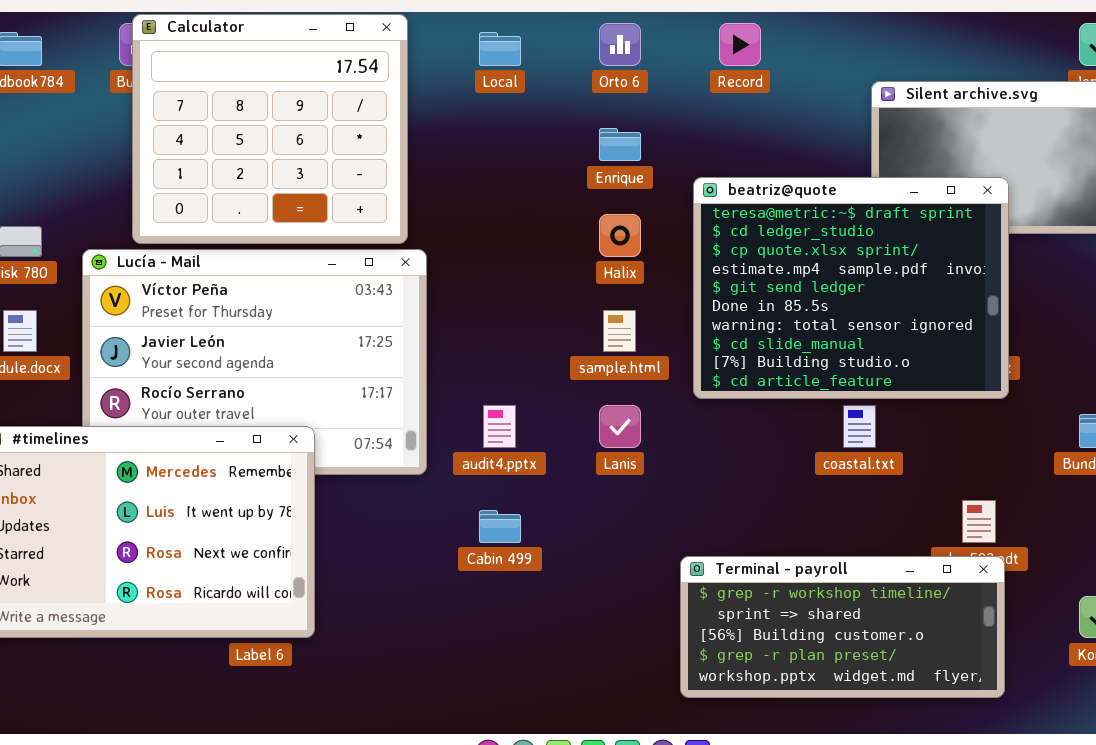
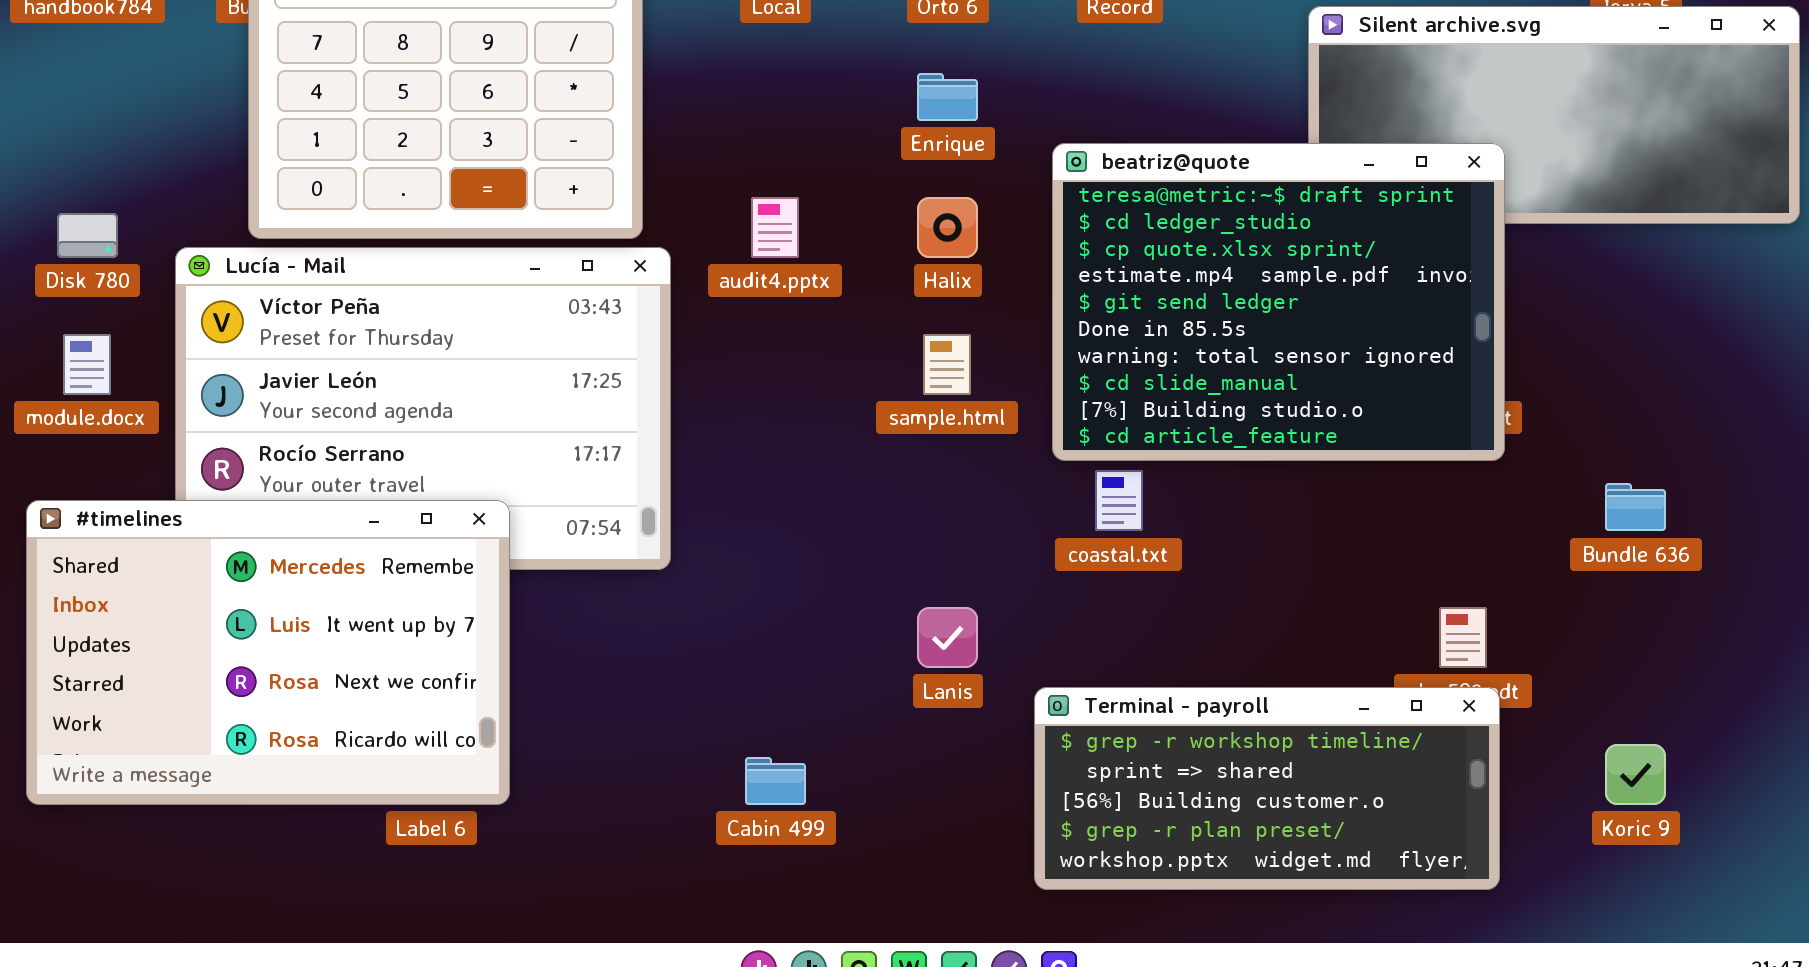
audit4.pptx: [483,405,516,448] -> [751,197,799,258], moved
Lanis: [599,405,641,448] -> [917,607,978,668], moved
coastal.txt: [843,405,876,448] -> [1095,470,1143,531], moved
Cabin 499: [479,510,521,543] -> [745,757,806,805], moved

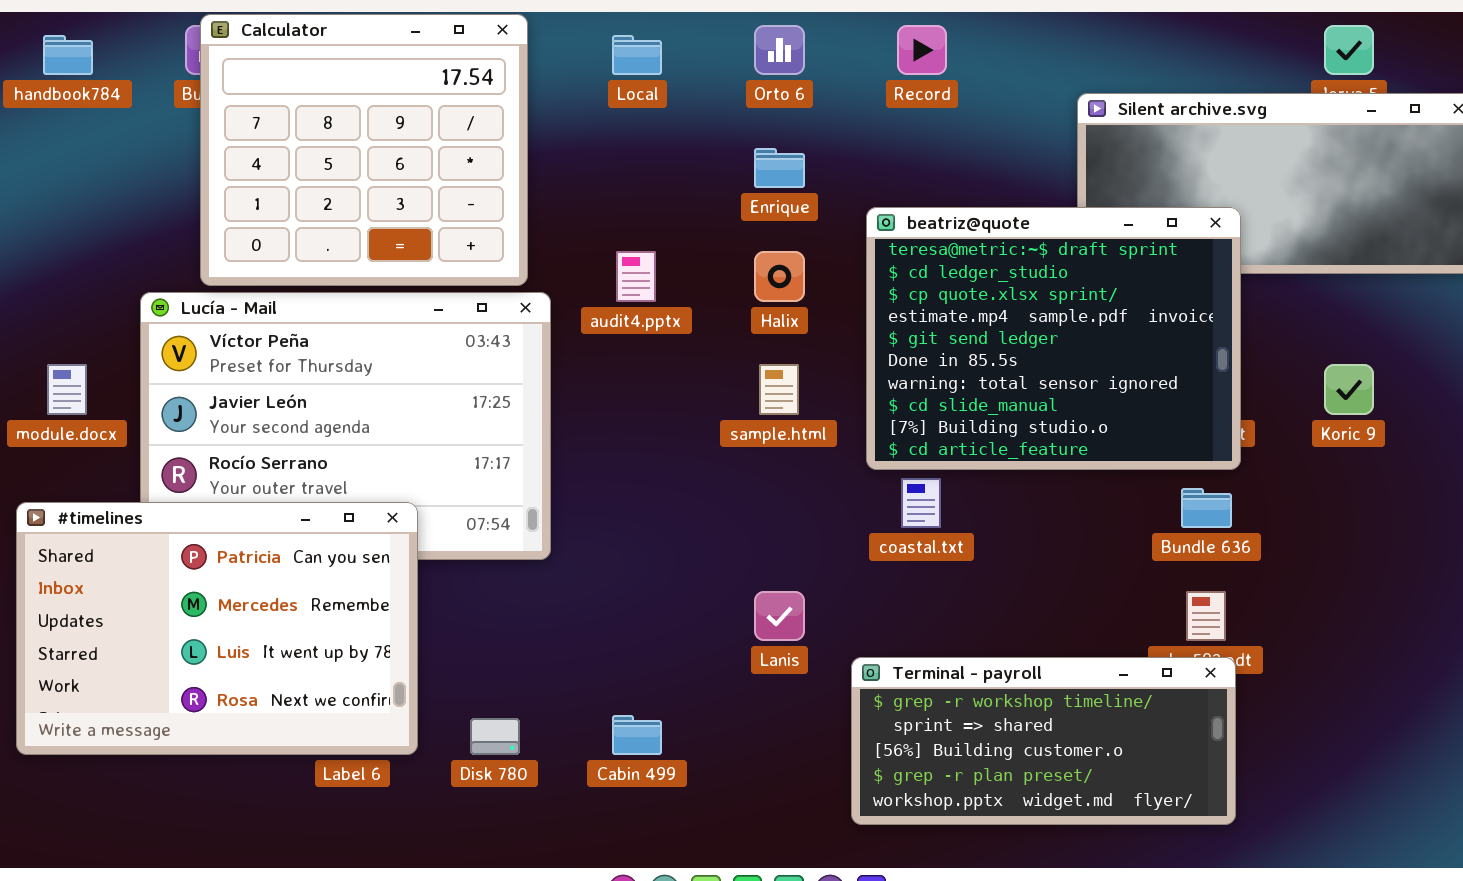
Disk 780: [57,213,118,258] -> [470,718,520,755], moved
Bundle 636: [1605,483,1666,531] -> [1181,488,1232,528], moved
#timelines: [26,500,510,805] -> [16,502,418,755], scrolled up 1 row
Koric 9: [1605,744,1666,805] -> [1324,364,1374,415], moved

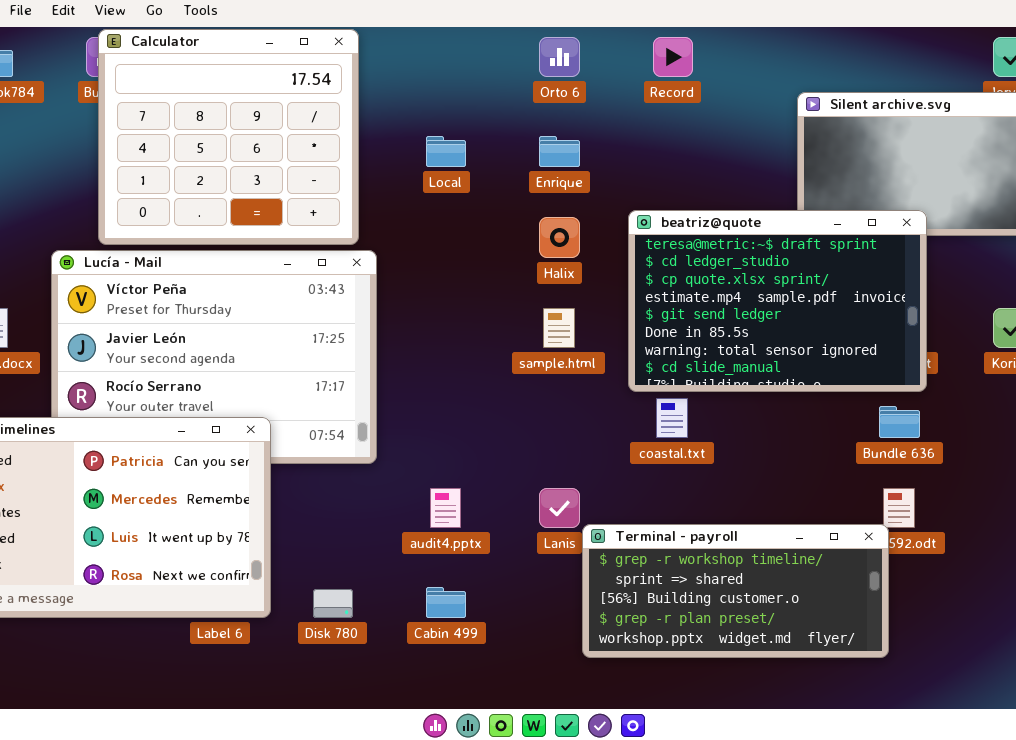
Local: [612,35,662,75] -> [426,136,466,167], moved
beatriz@quote: [866,207,1241,470] -> [628,210,927,392], resized
audit4.pptx: [616,251,656,302] -> [430,488,461,528], moved
Terminal - payroll: [851,657,1236,825] -> [582,524,889,658], moved

